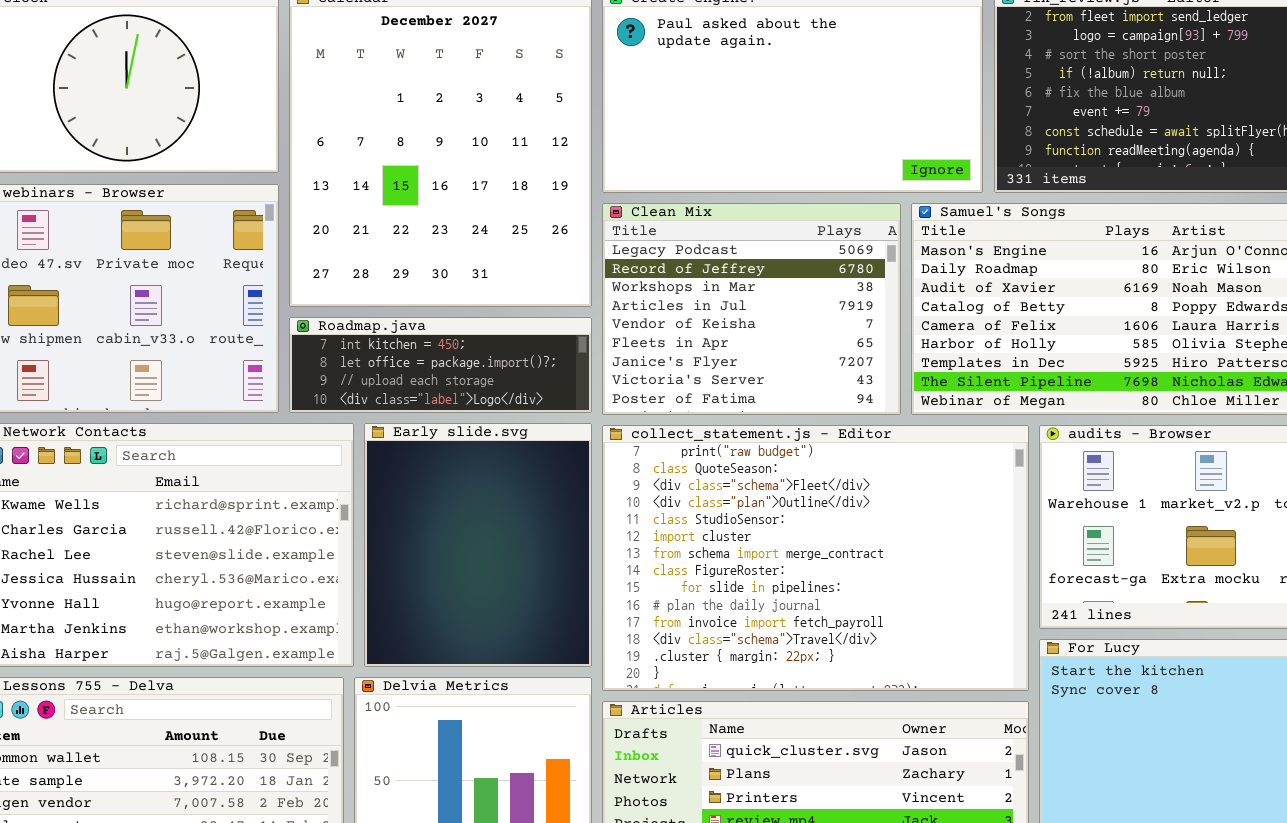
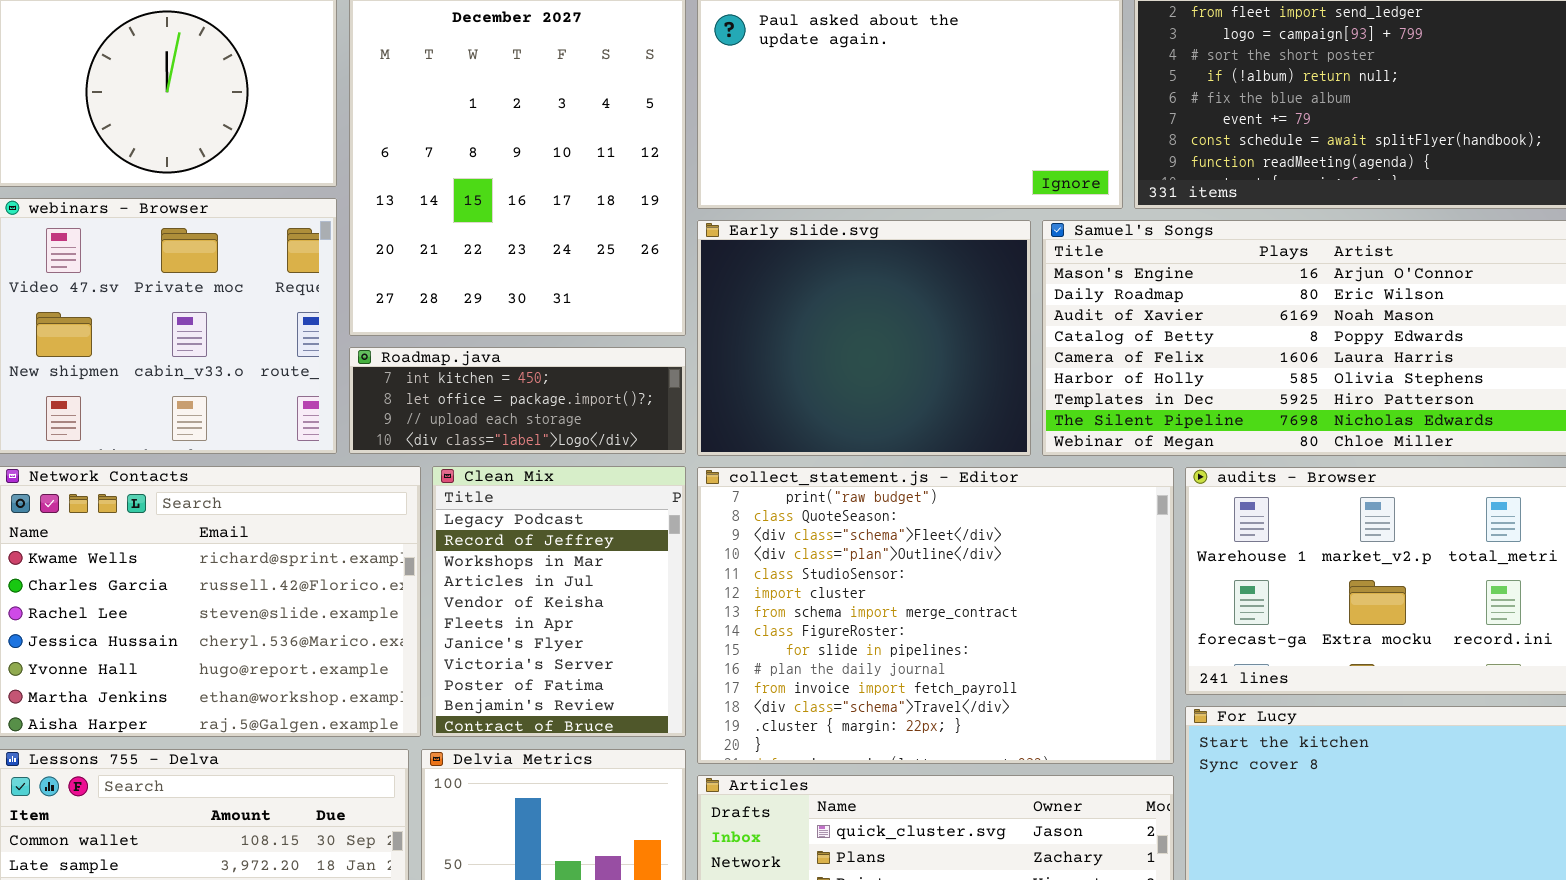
Clean Mix: [602,203,901,415] -> [432,466,686,737], moved, resized
Early slide.svg: [364,423,592,667] -> [697,220,1031,456], moved, resized

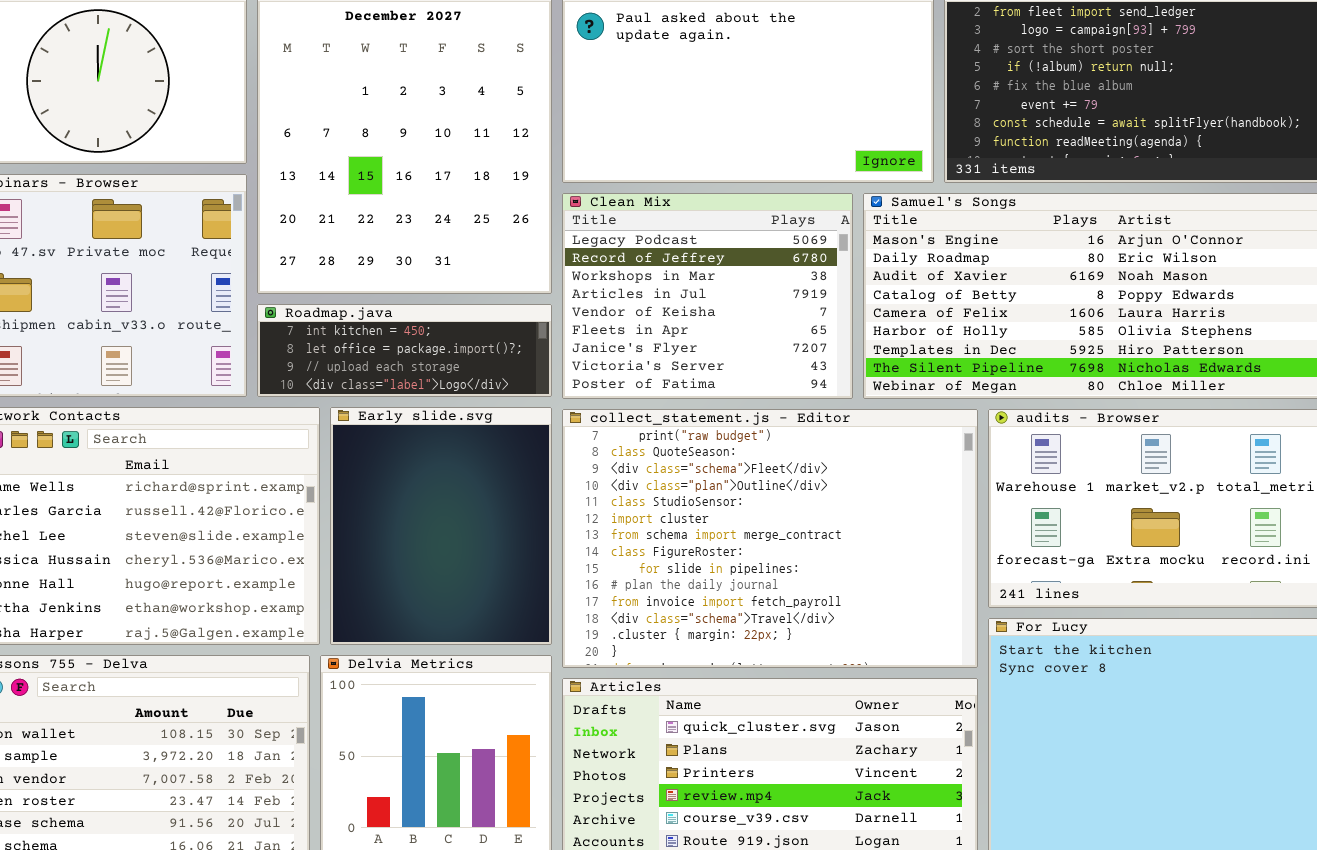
Early slide.svg: [697,220,1031,456] -> [330,407,552,645], moved, resized
Clean Mix: [432,466,686,737] -> [562,193,853,399], moved, resized

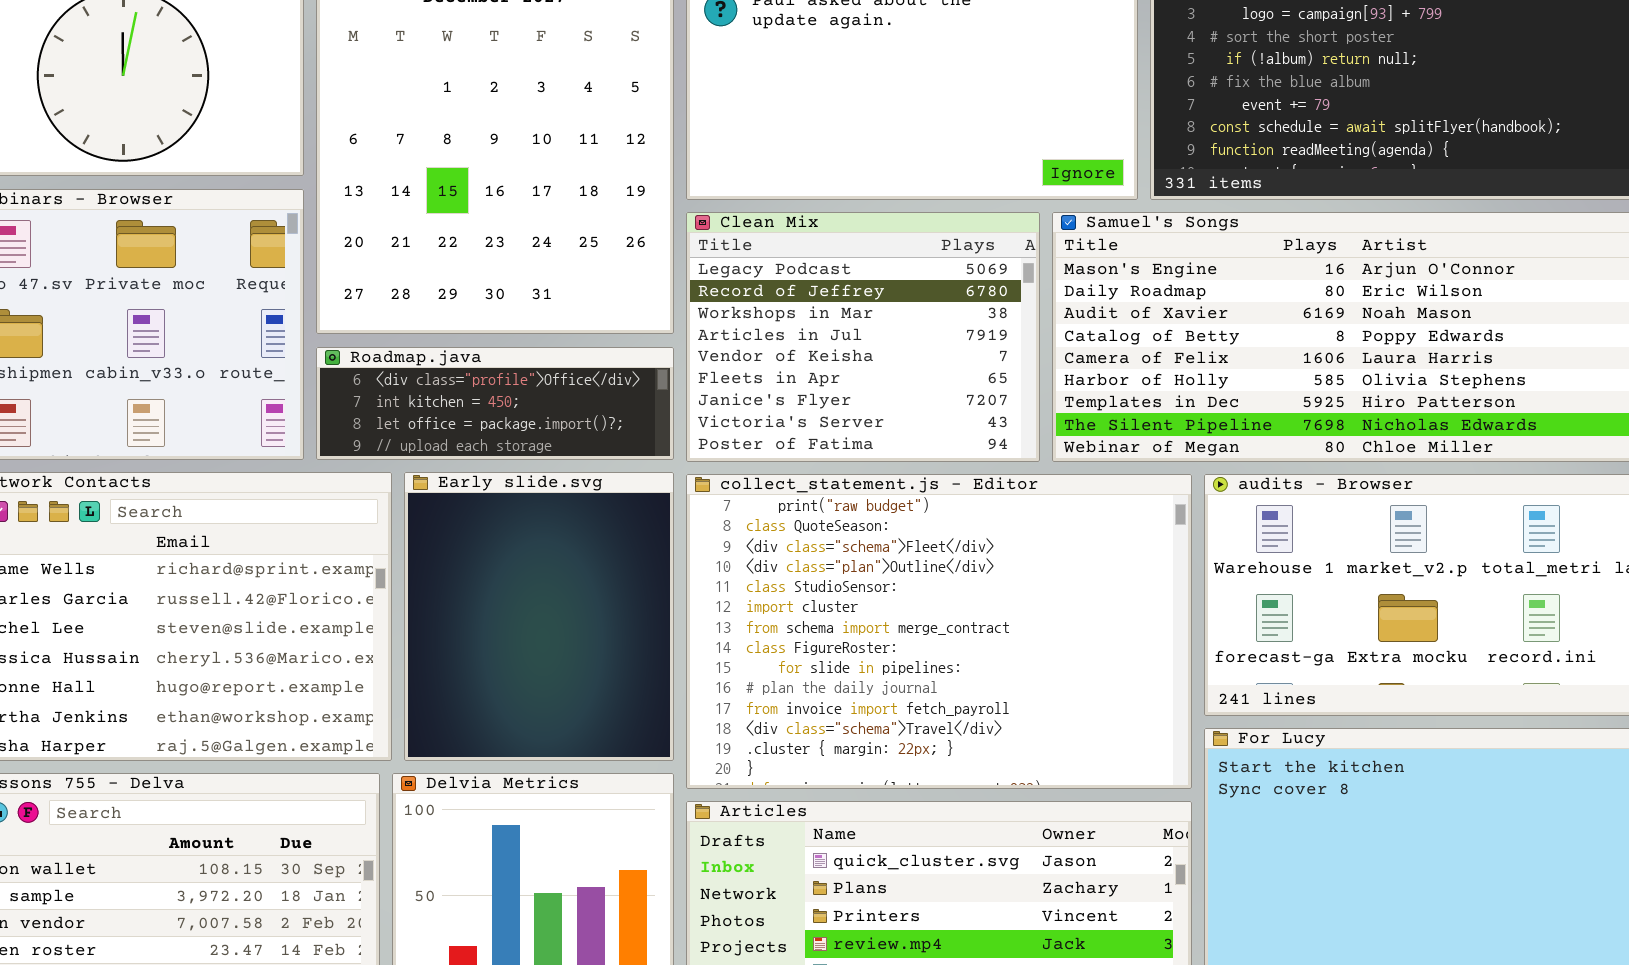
Roadmap.java: [257,304,552,397] -> [316,347,674,460], scrolled up 1 row

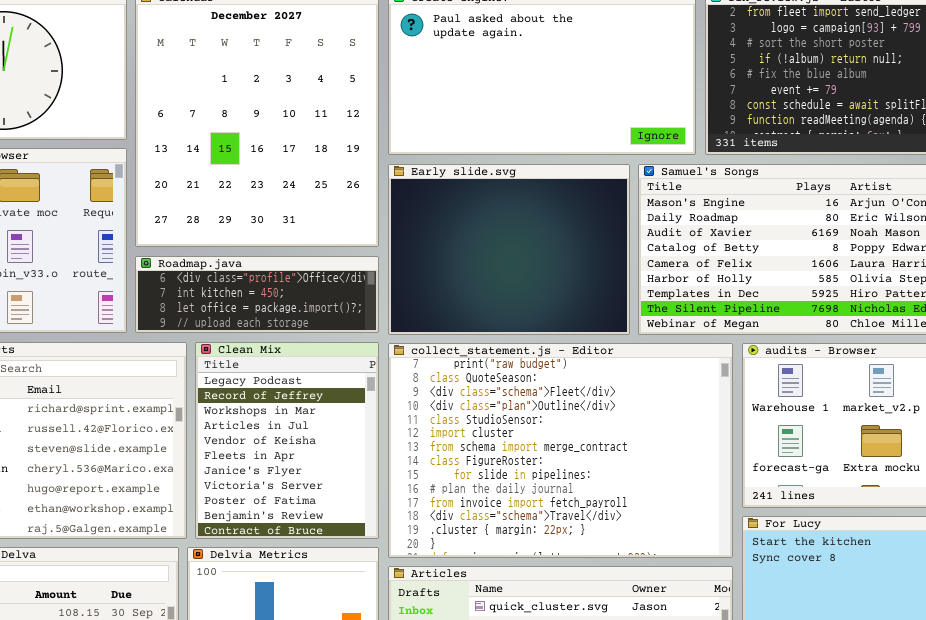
Clean Mix: [686,212,1040,462] -> [195,342,379,539], moved, resized
Early slide.svg: [404,472,674,761] -> [388,164,630,335], moved, resized

